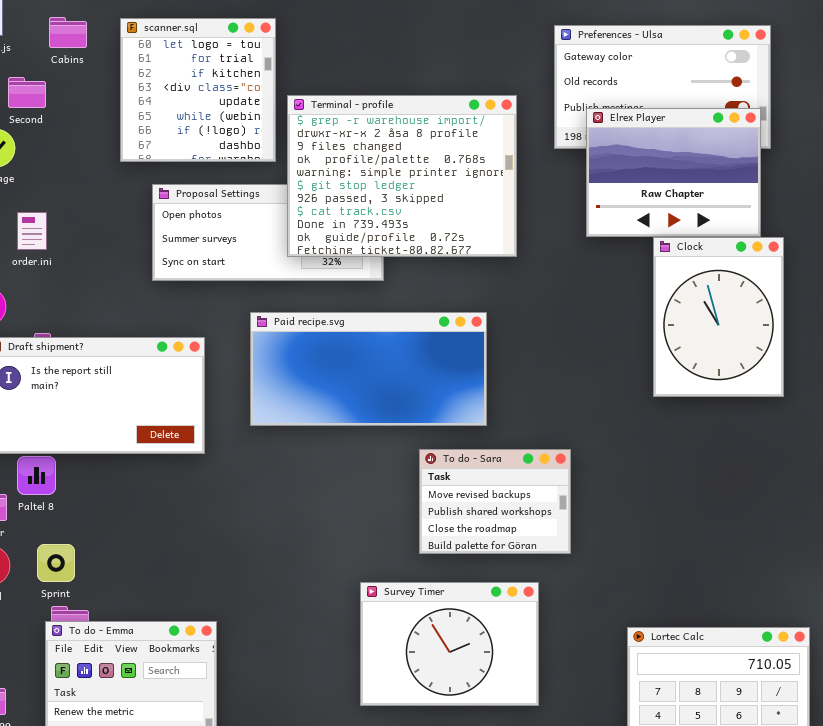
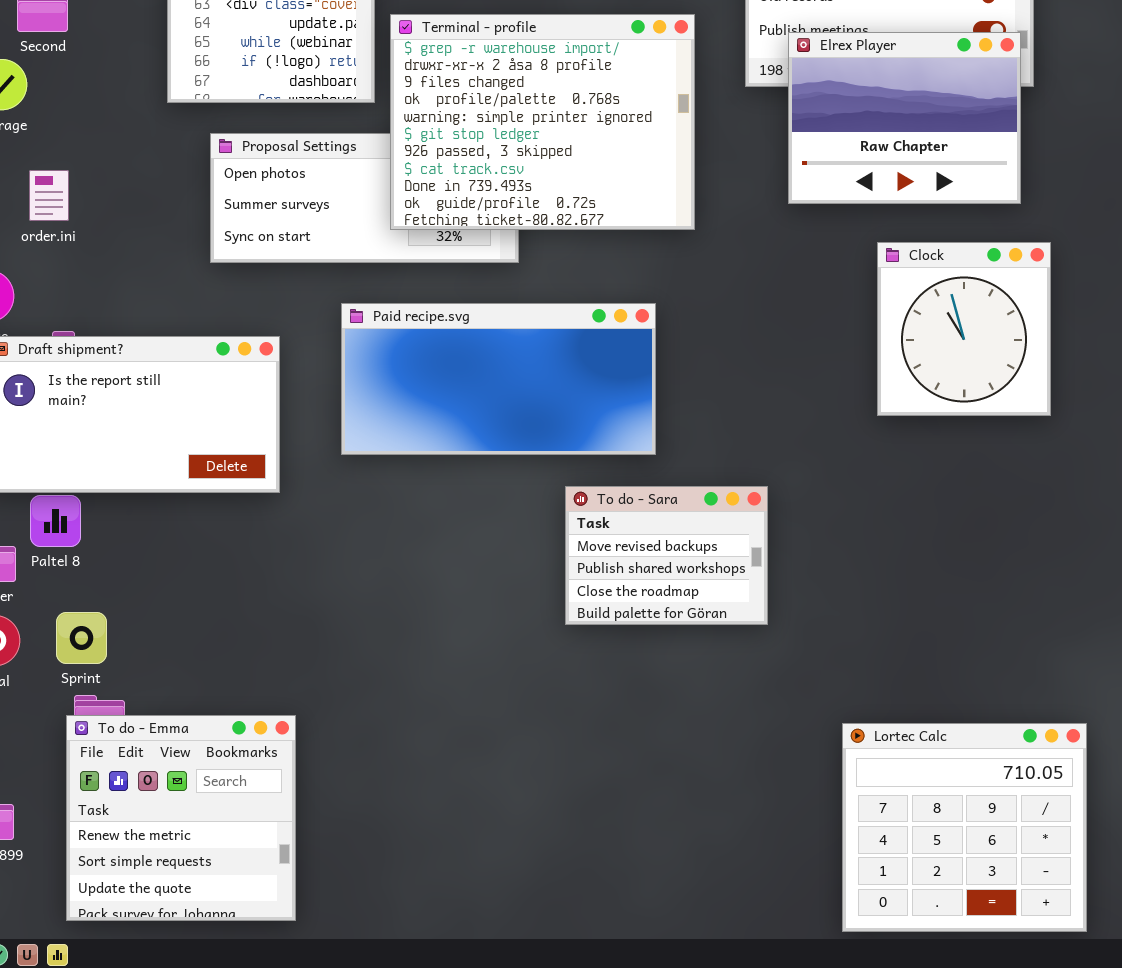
Clock: [653,237,784,397] -> [877,242,1051,416], resized
Survey Timer: [360,582,539,706] -> none, closed

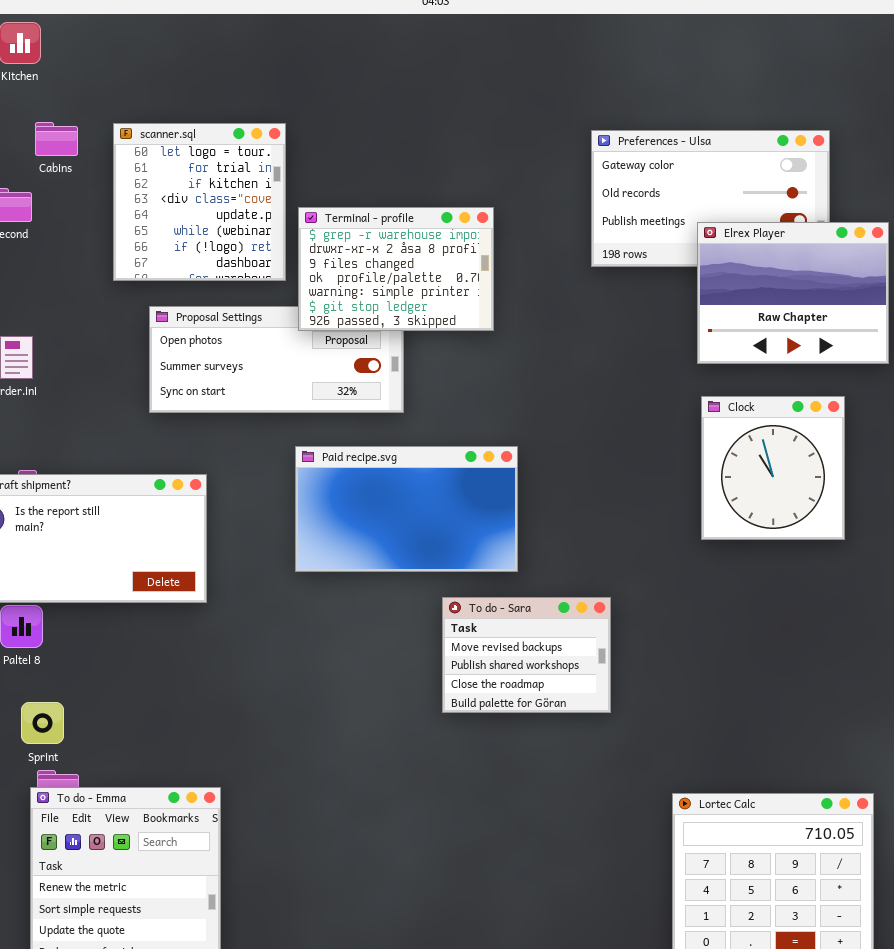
Terminal - profile: [390,14,695,230] -> [298,207,494,331], resized
Elrex Player: [788,32,1021,204] -> [697,222,889,364], moved
Paid recipe.svg: [341,303,656,455] -> [295,446,518,572], resized

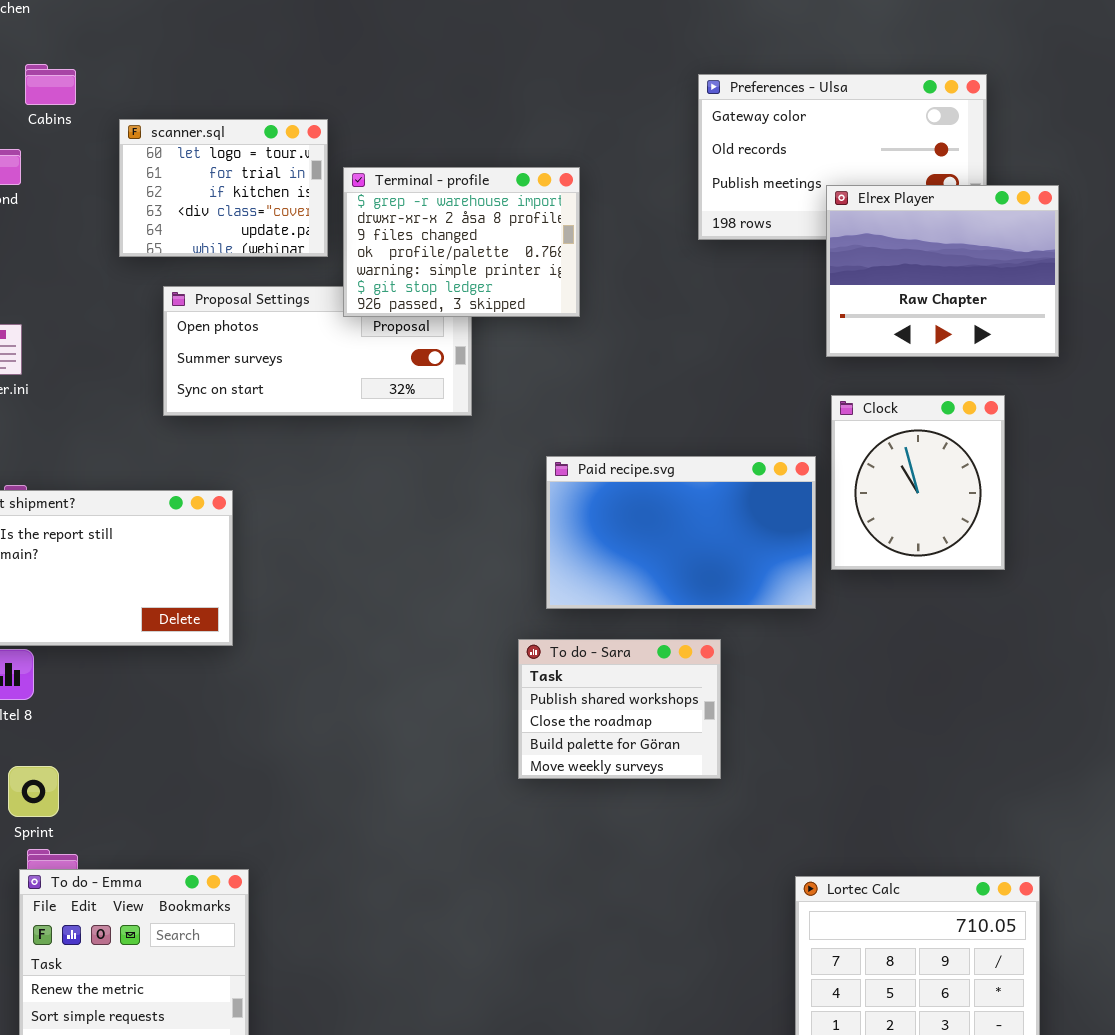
scanner.sql: [113,123,286,281] -> [119,119,328,257], resized
Paid recipe.svg: [295,446,518,572] -> [546,456,816,609], moved
To do - Sara: [442,597,611,713] -> [518,639,721,779], scrolled down 1 row

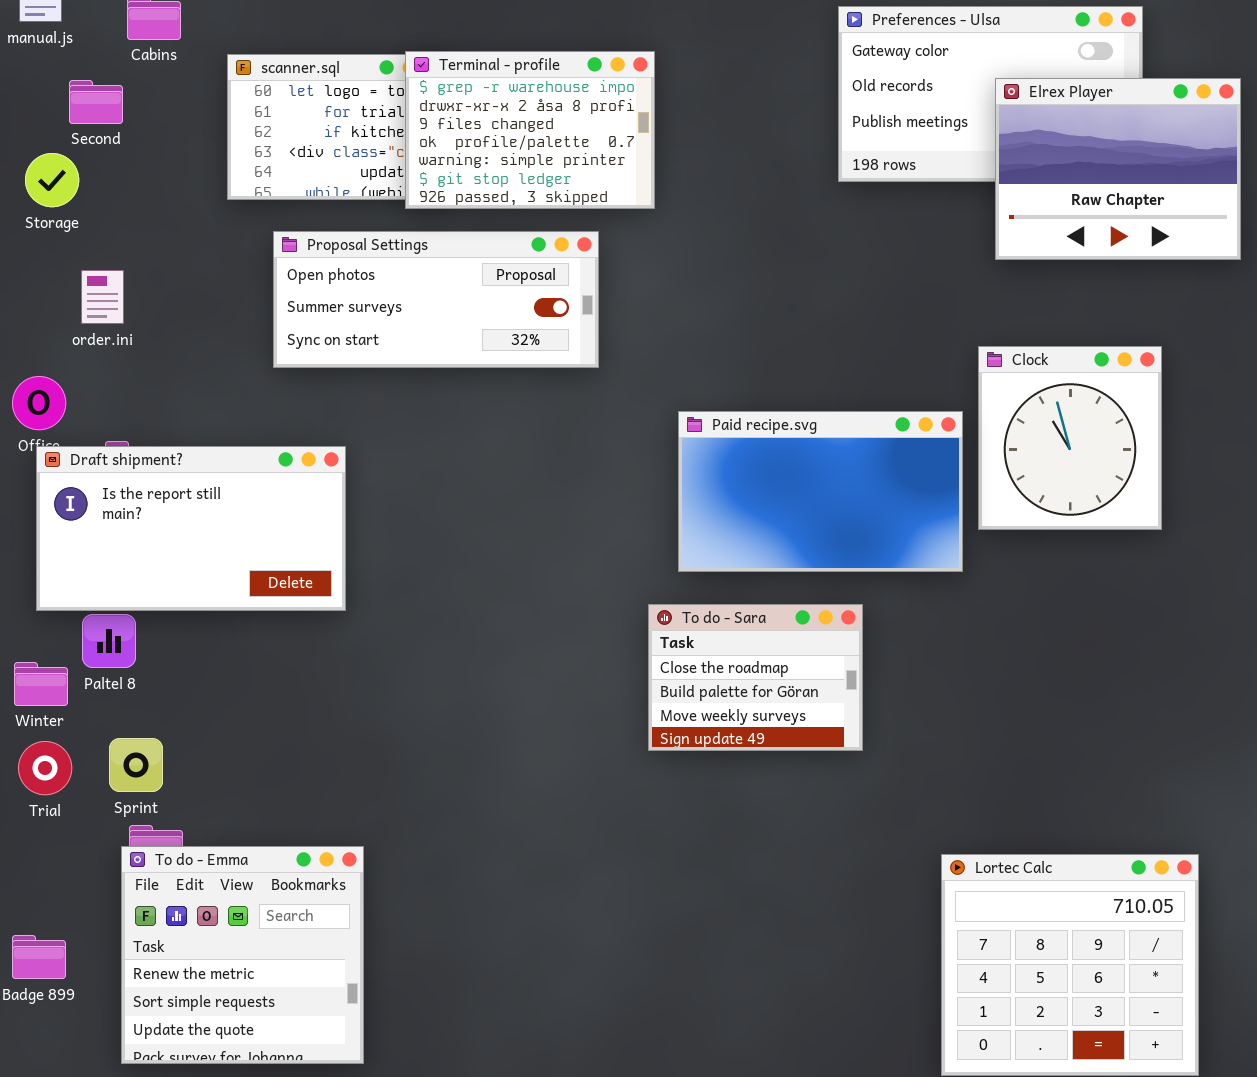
Terminal - profile: [343,167,580,317] -> [405,51,655,209], moved
Elrex Player: [826,185,1059,357] -> [995,78,1241,260], moved
To do - Sara: [518,639,721,779] -> [648,604,863,751], scrolled down 1 row

